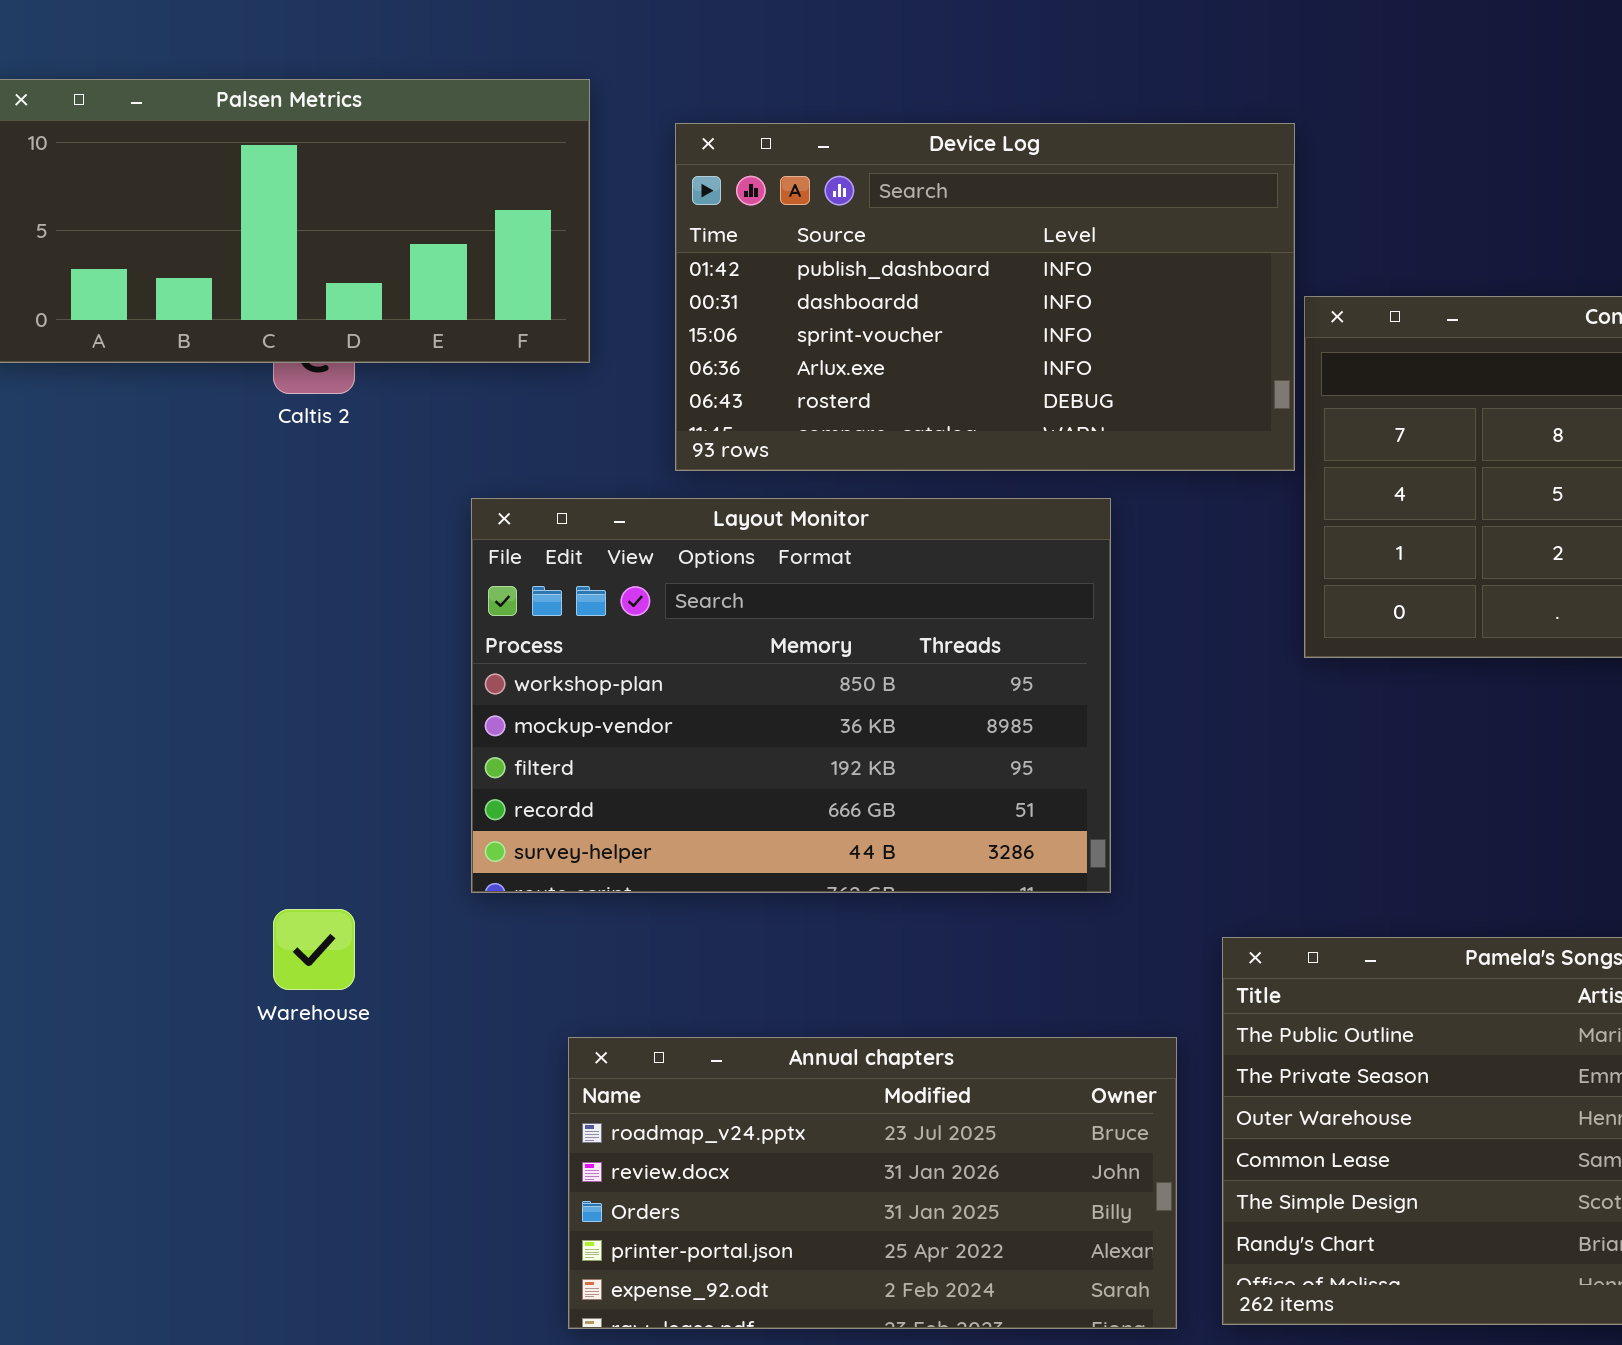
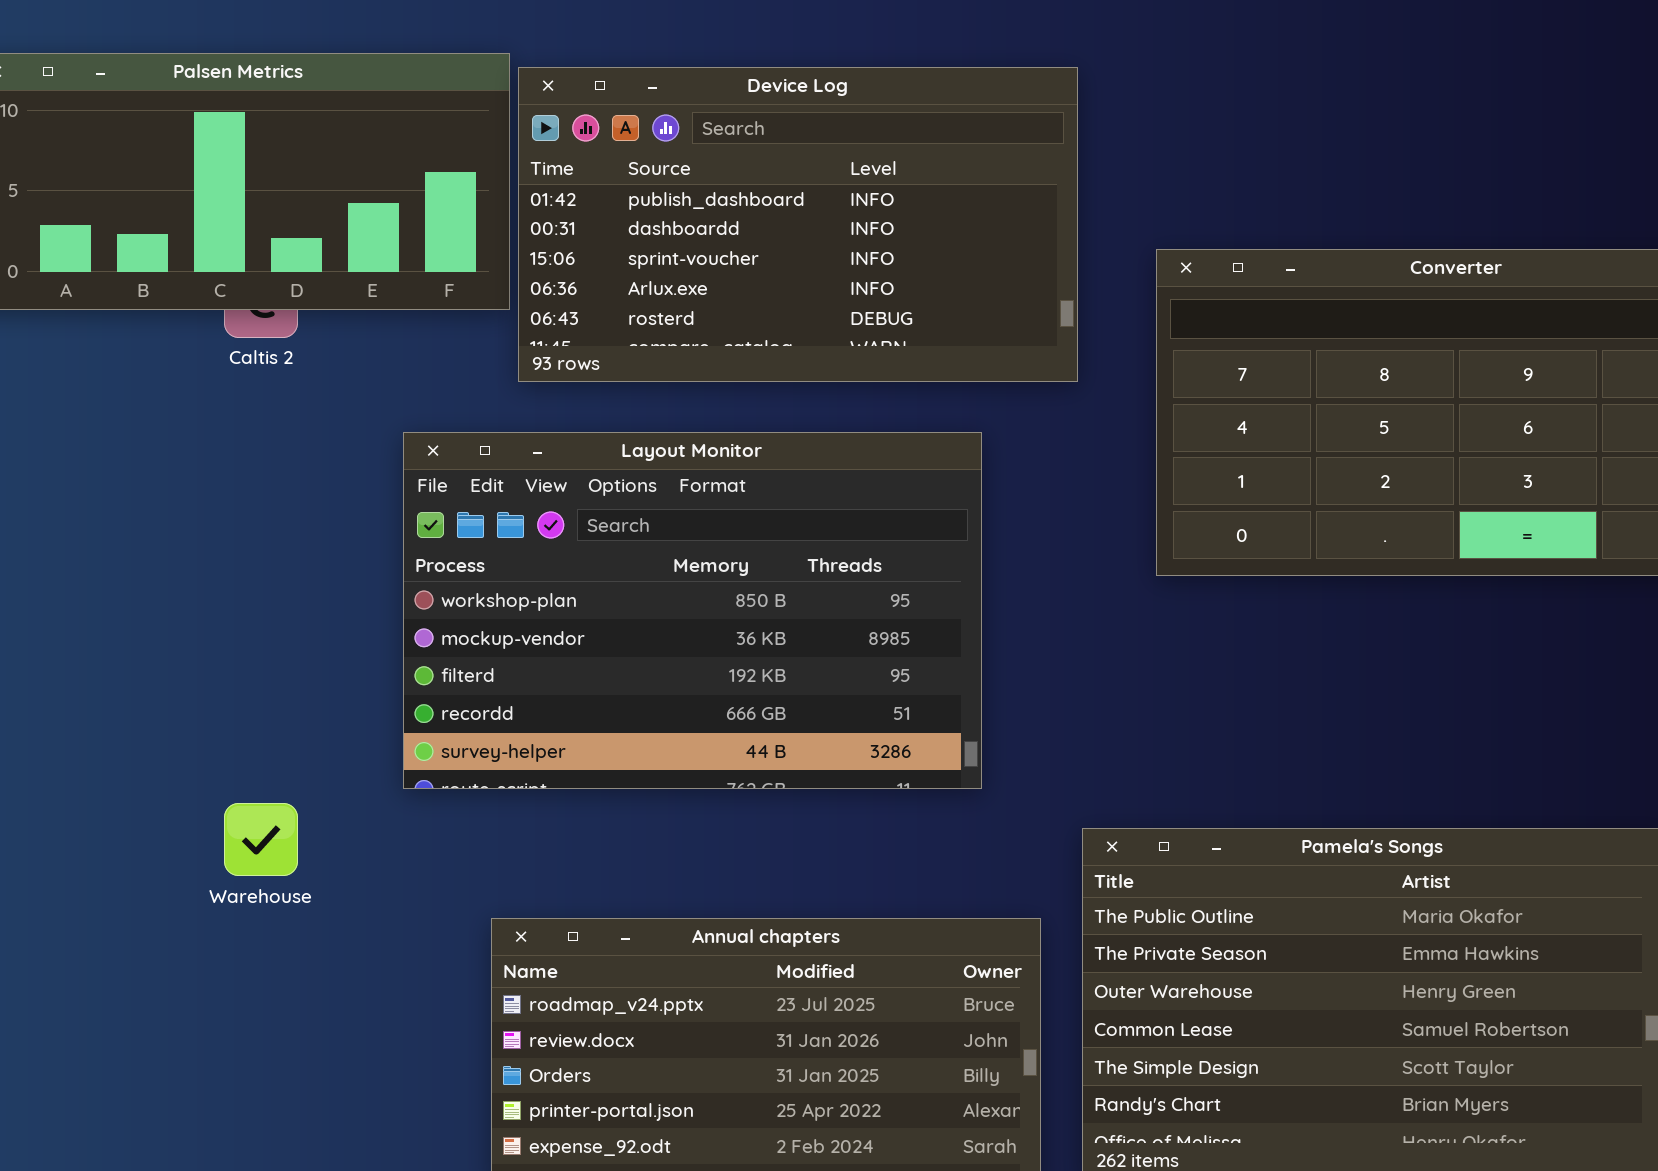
Device Log: [675,123,1295,471] -> [518,67,1078,382], moved

